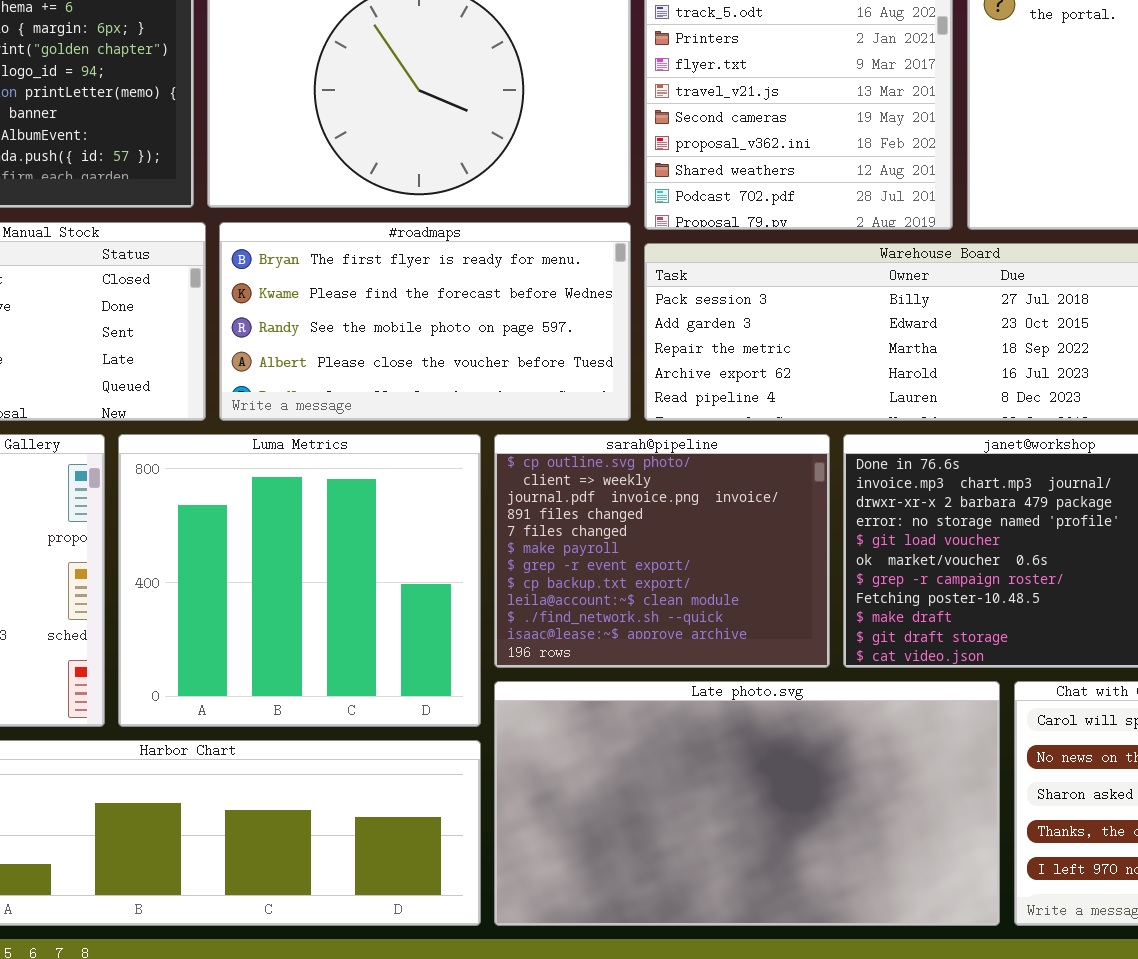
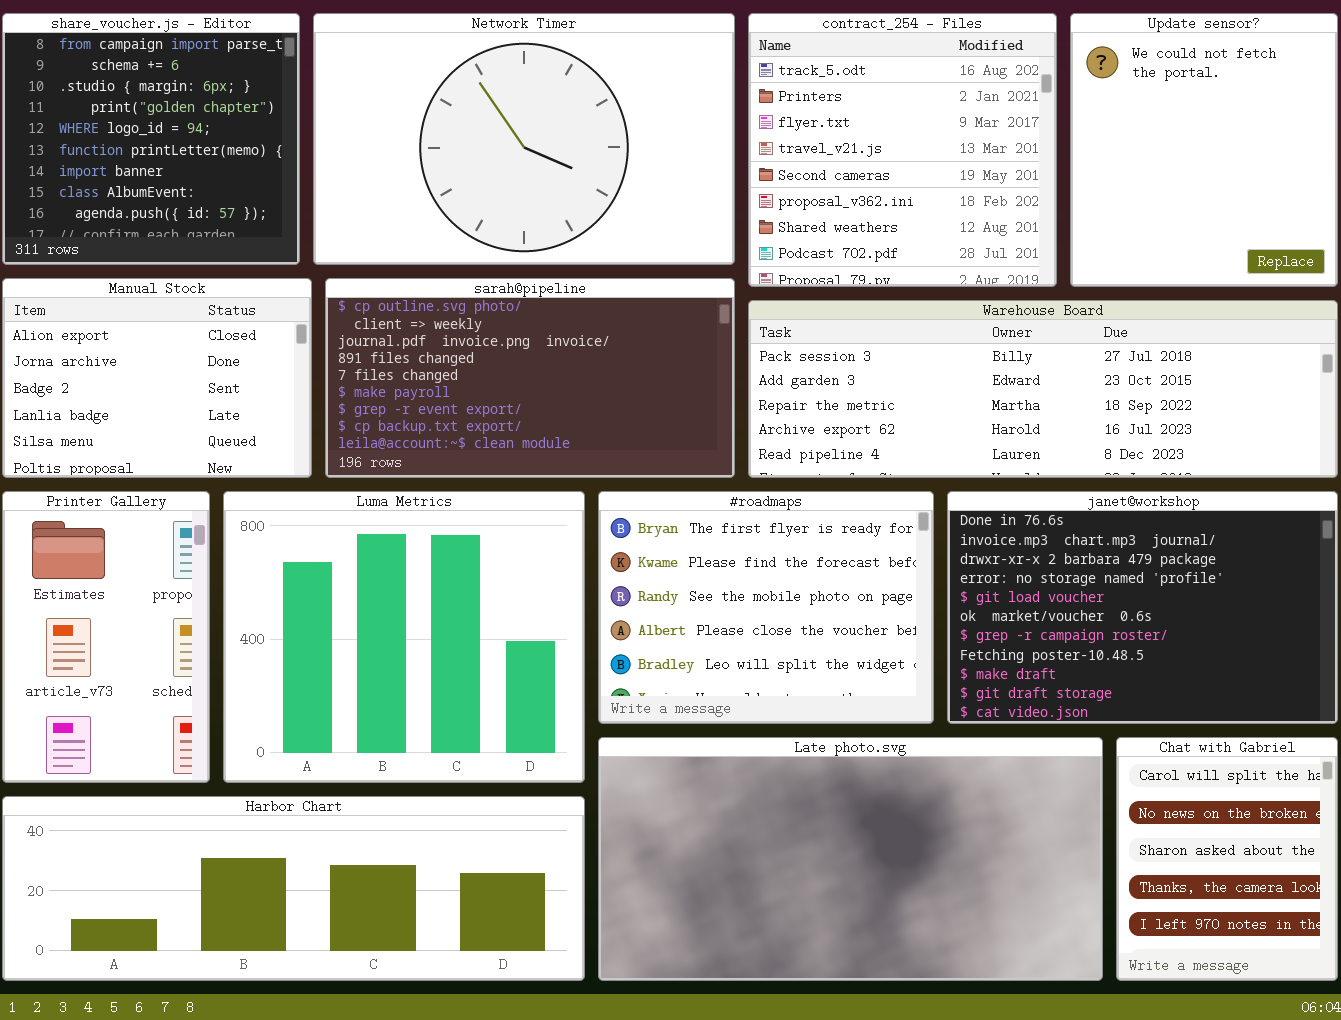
#roadmaps: [219,222,631,421] -> [598,491,934,724], moved, resized
sarah@pipeline: [494,434,830,668] -> [325,278,735,478], moved, resized

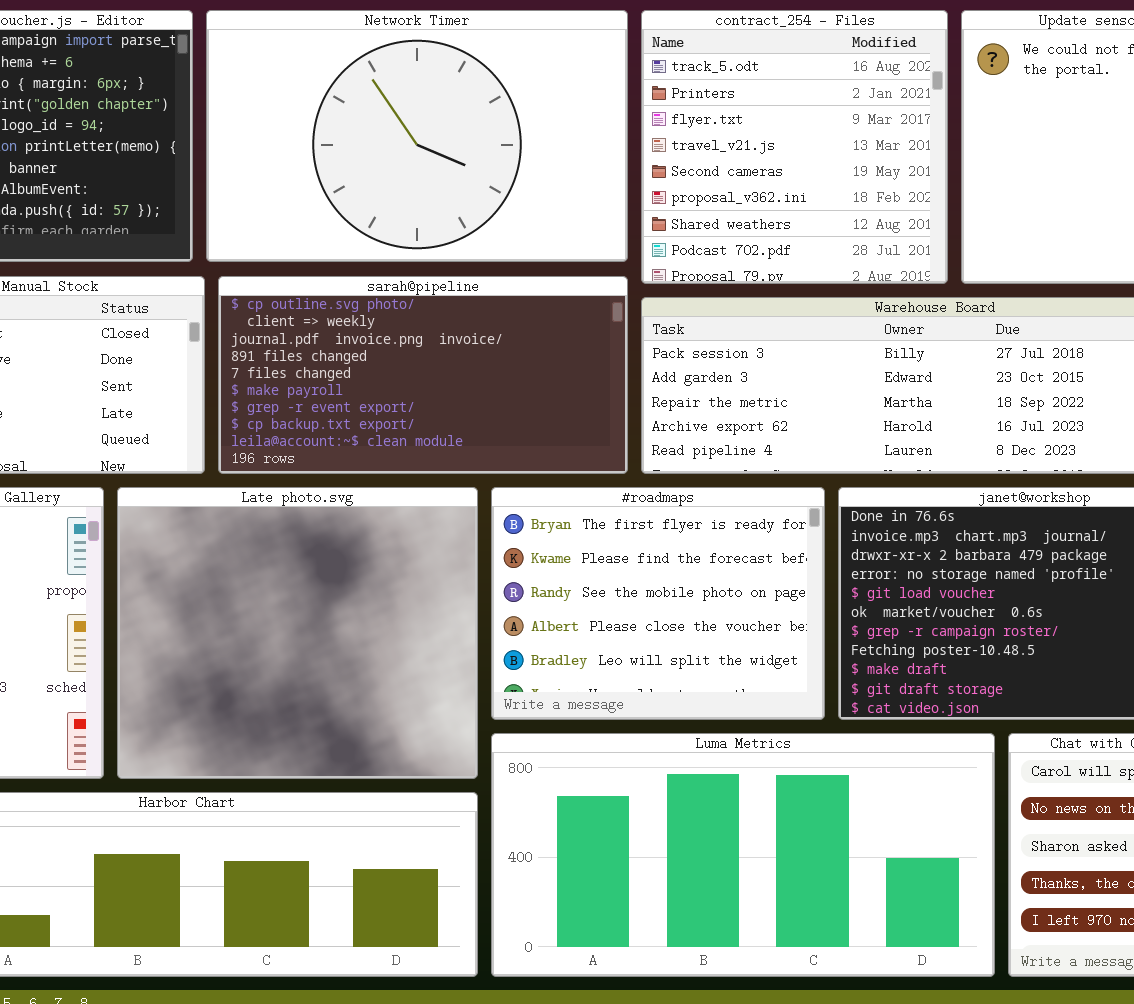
Luma Metrics: [223,491,585,783] -> [491,733,995,977], moved, resized
Late photo.svg: [598,737,1103,981] -> [117,487,478,779], moved, resized

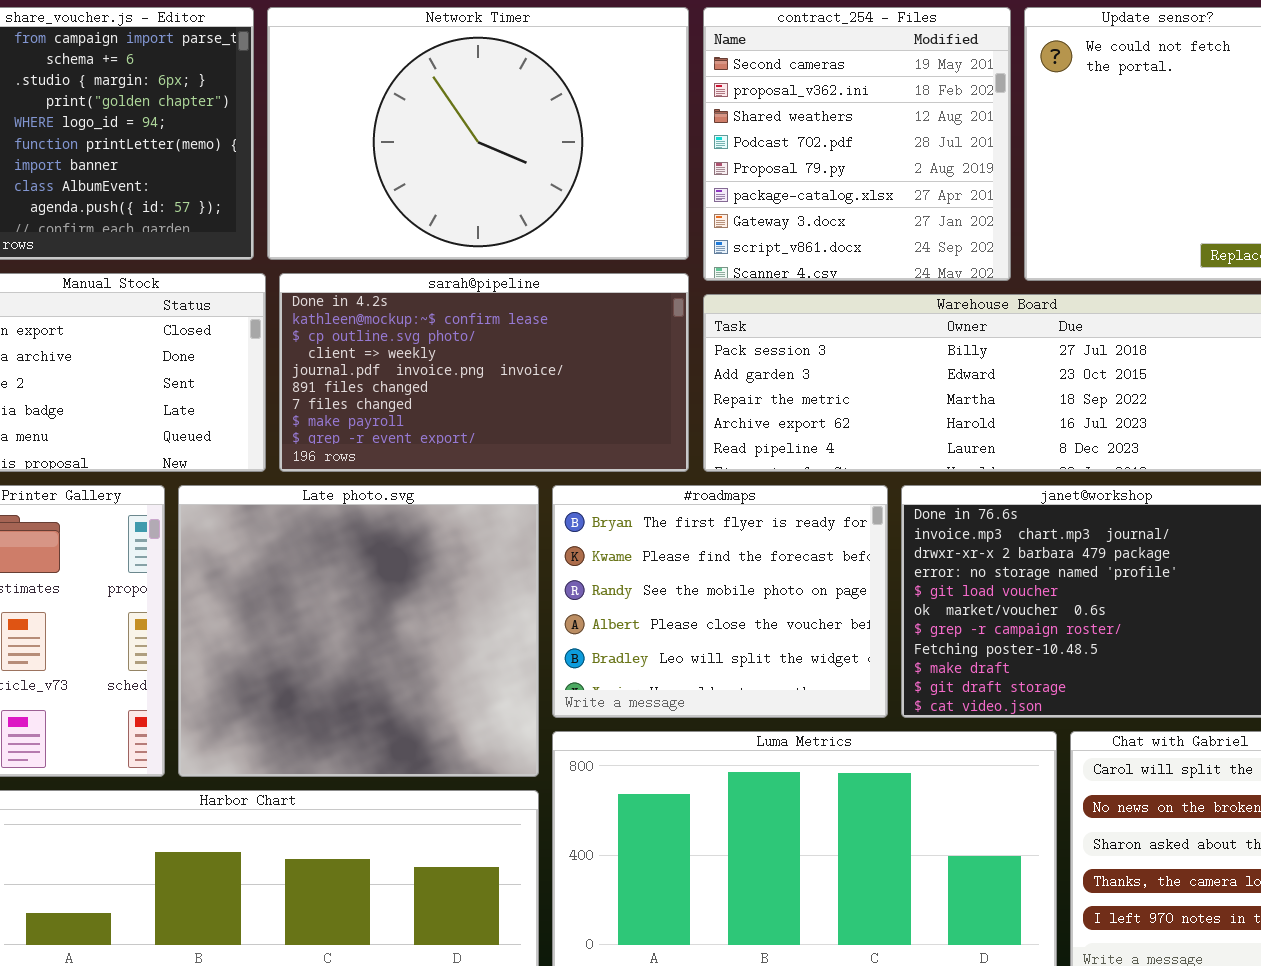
contract_254 - Files: [641,10,948,284] -> [703,7,1011,281], scrolled down 4 rows
sarah@pipeline: [218,276,628,474] -> [279,273,689,472], scrolled up 2 rows

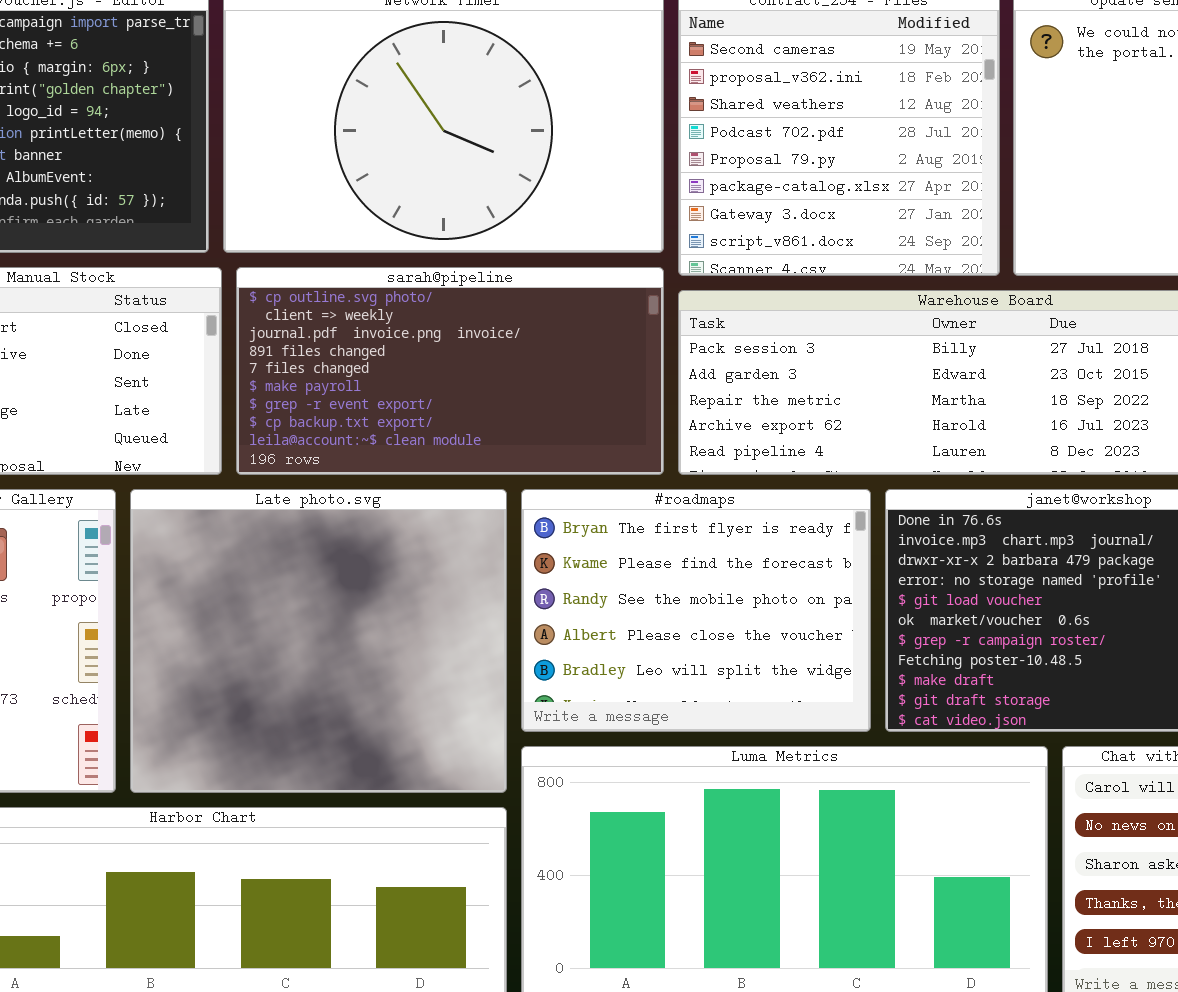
sarah@pipeline: [279,273,689,472] -> [236,267,664,475], scrolled down 2 rows

